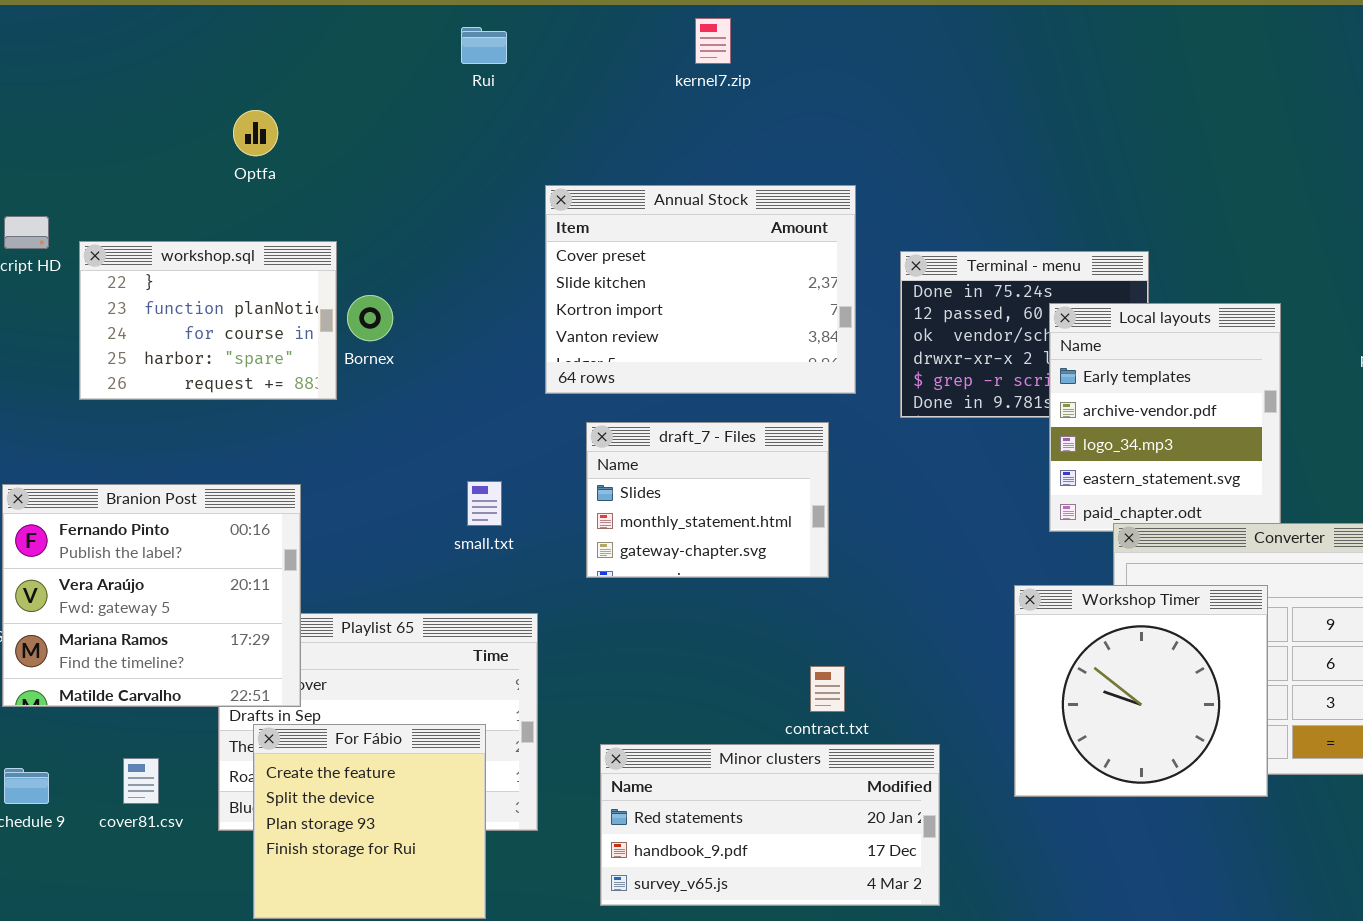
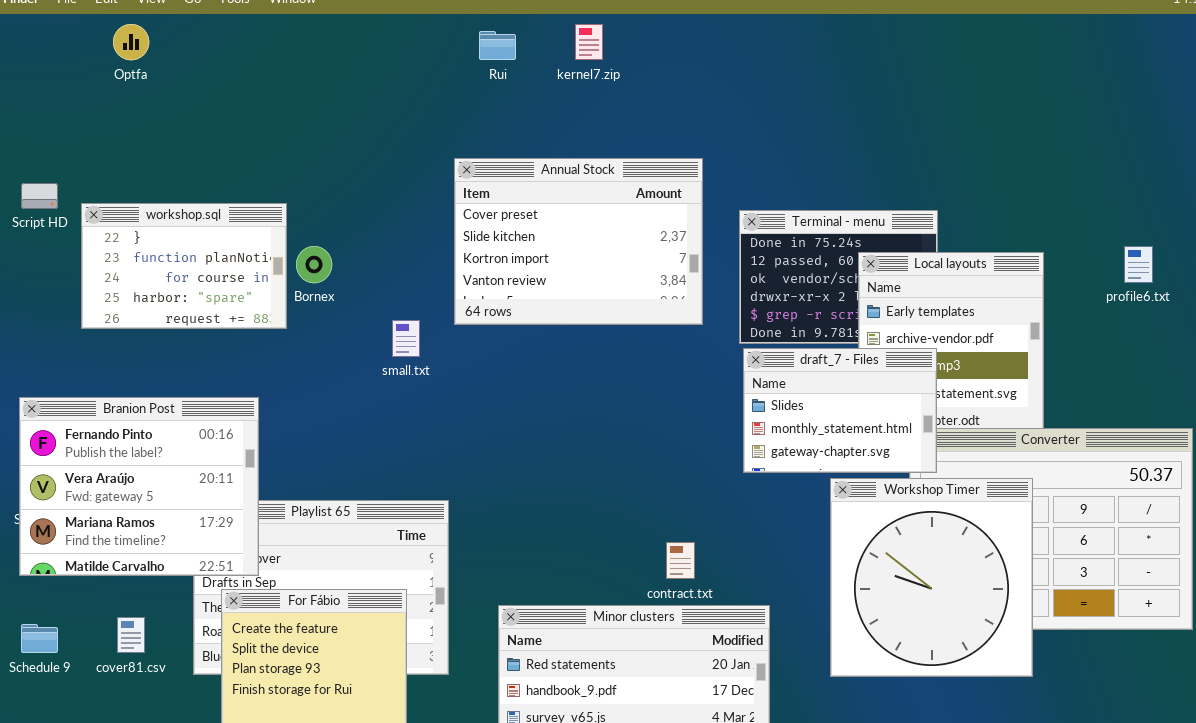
Rui: [461,27,507,64] -> [479,31,516,60], moved
Optfa: [233,110,278,156] -> [113,24,149,60], moved
draft_7 - Files: [586,422,829,578] -> [743,348,937,473], moved
small.txt: [467,481,502,526] -> [392,320,420,357], moved
Workshop Timer: [1014,585,1268,797] -> [830,478,1033,677], resized

